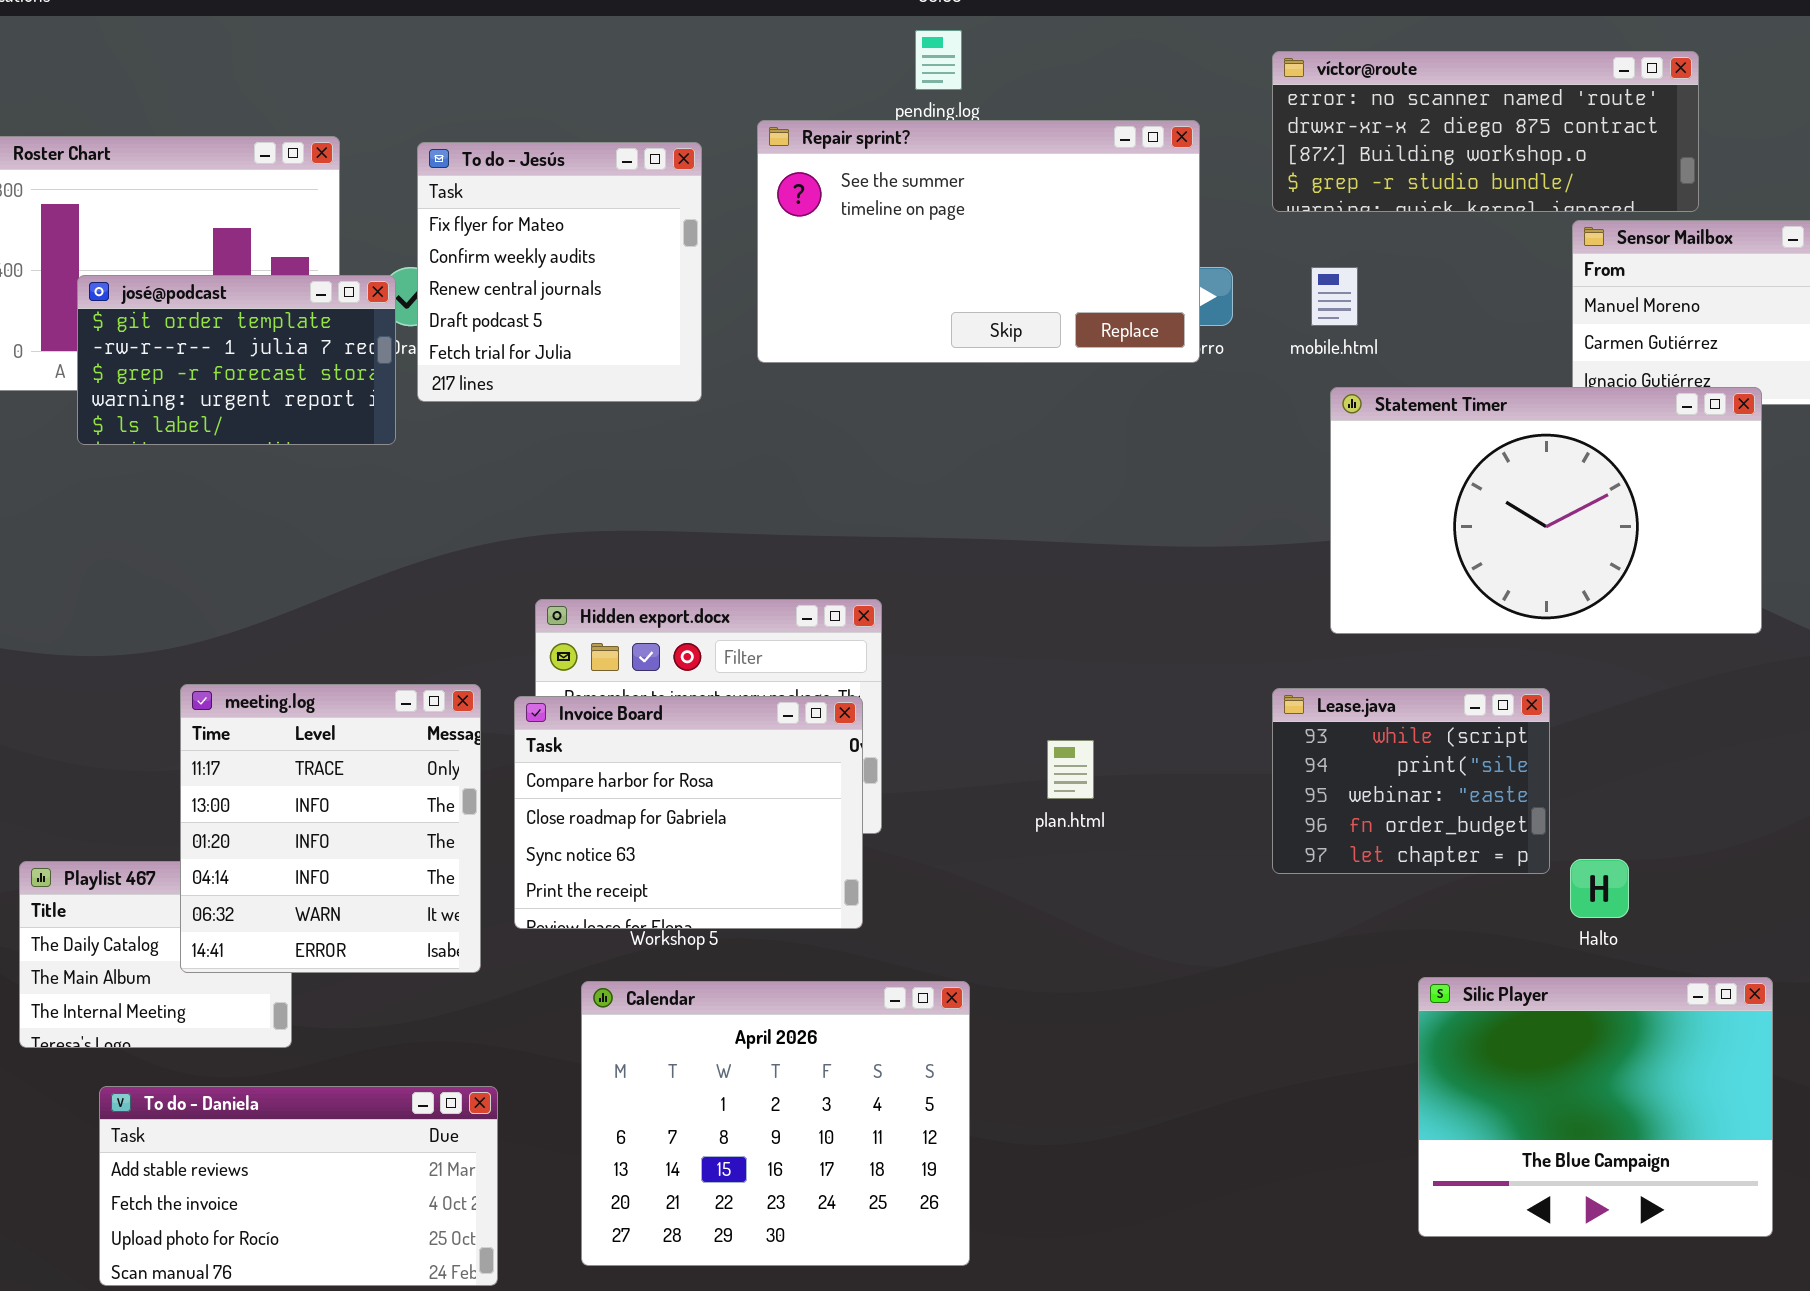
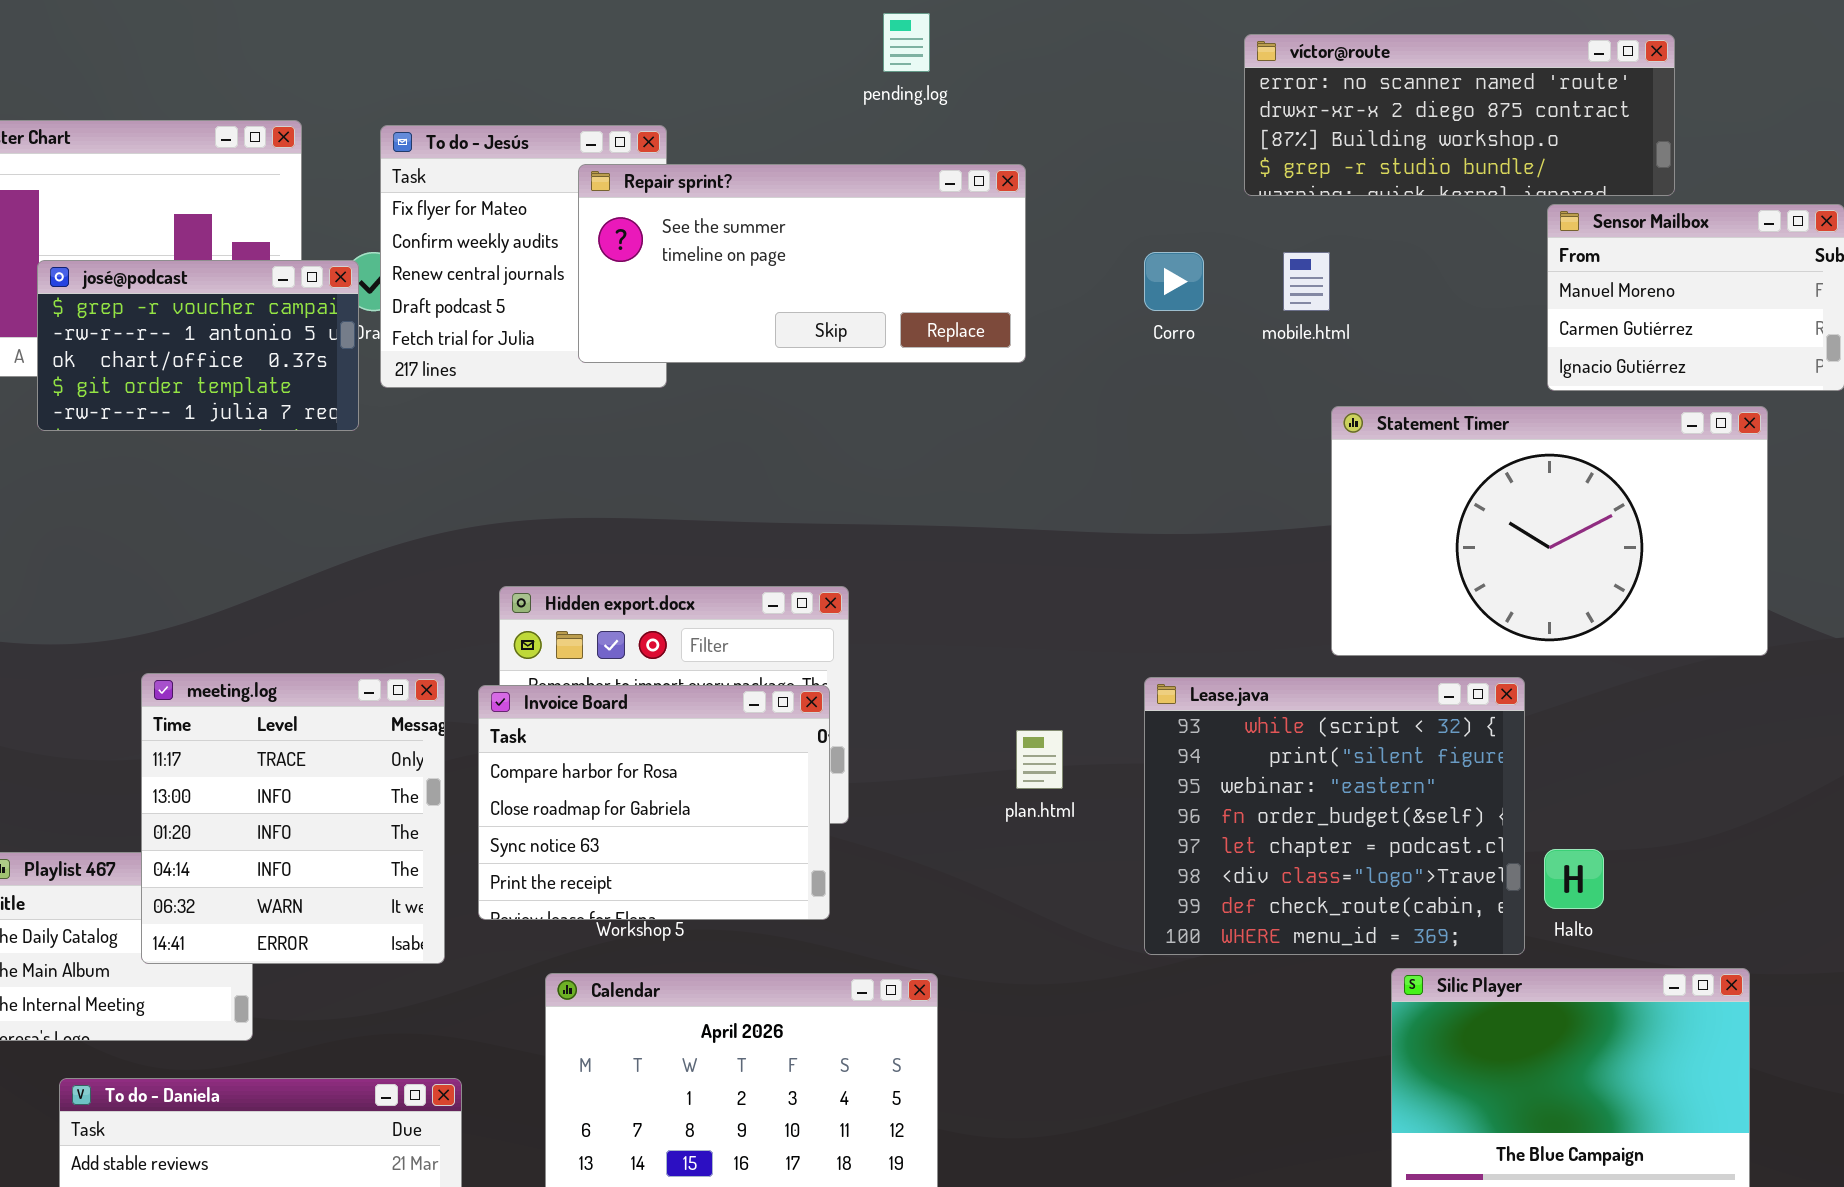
Repair sprint?: [757,120,1200,363] -> [578,164,1026,363], moved, resized
josé@podcast: [77,275,396,445] -> [37,260,359,431], scrolled up 3 rows
Statement Timer: [1330,387,1762,634] -> [1331,406,1768,656], moved
Lease.java: [1272,688,1550,874] -> [1144,677,1525,955], resized

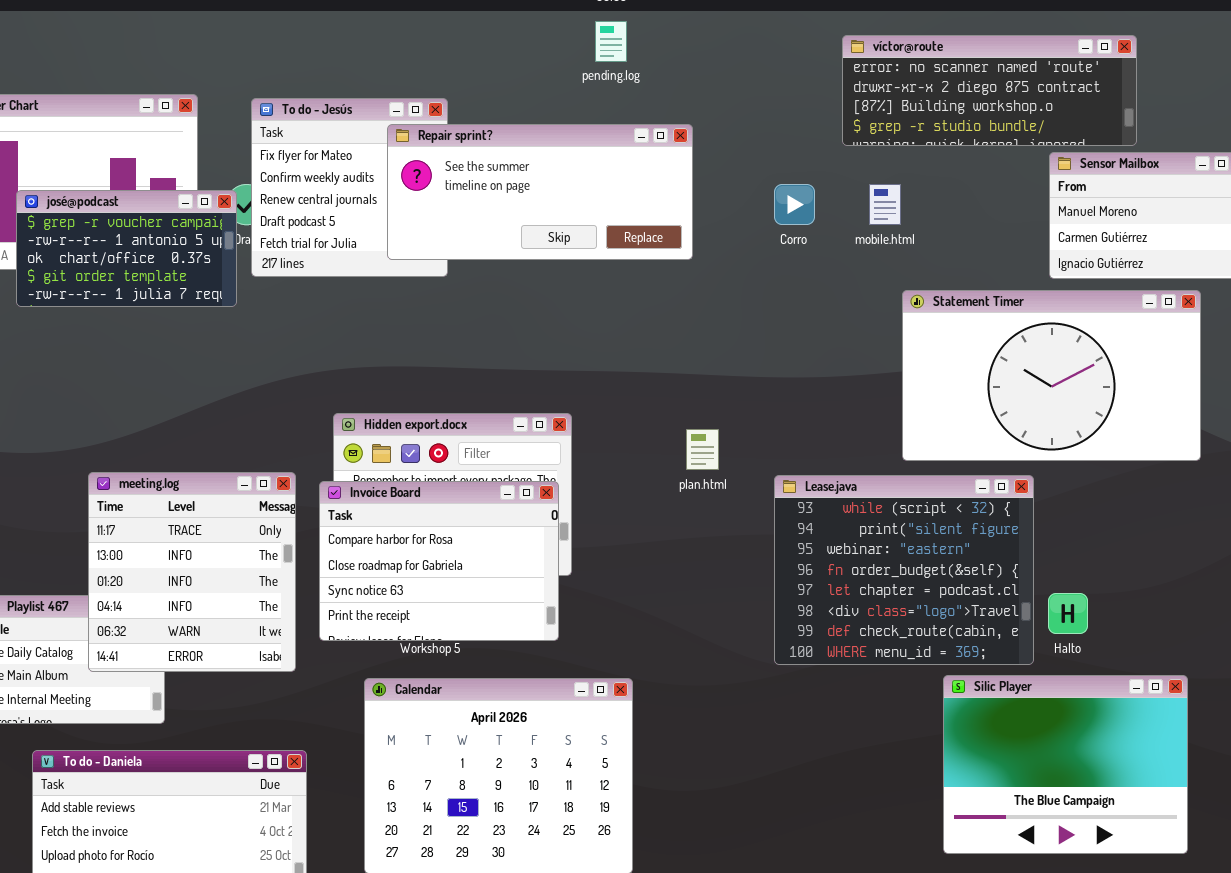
plan.html: [1016,730,1063,789] -> [686,429,719,470], moved

